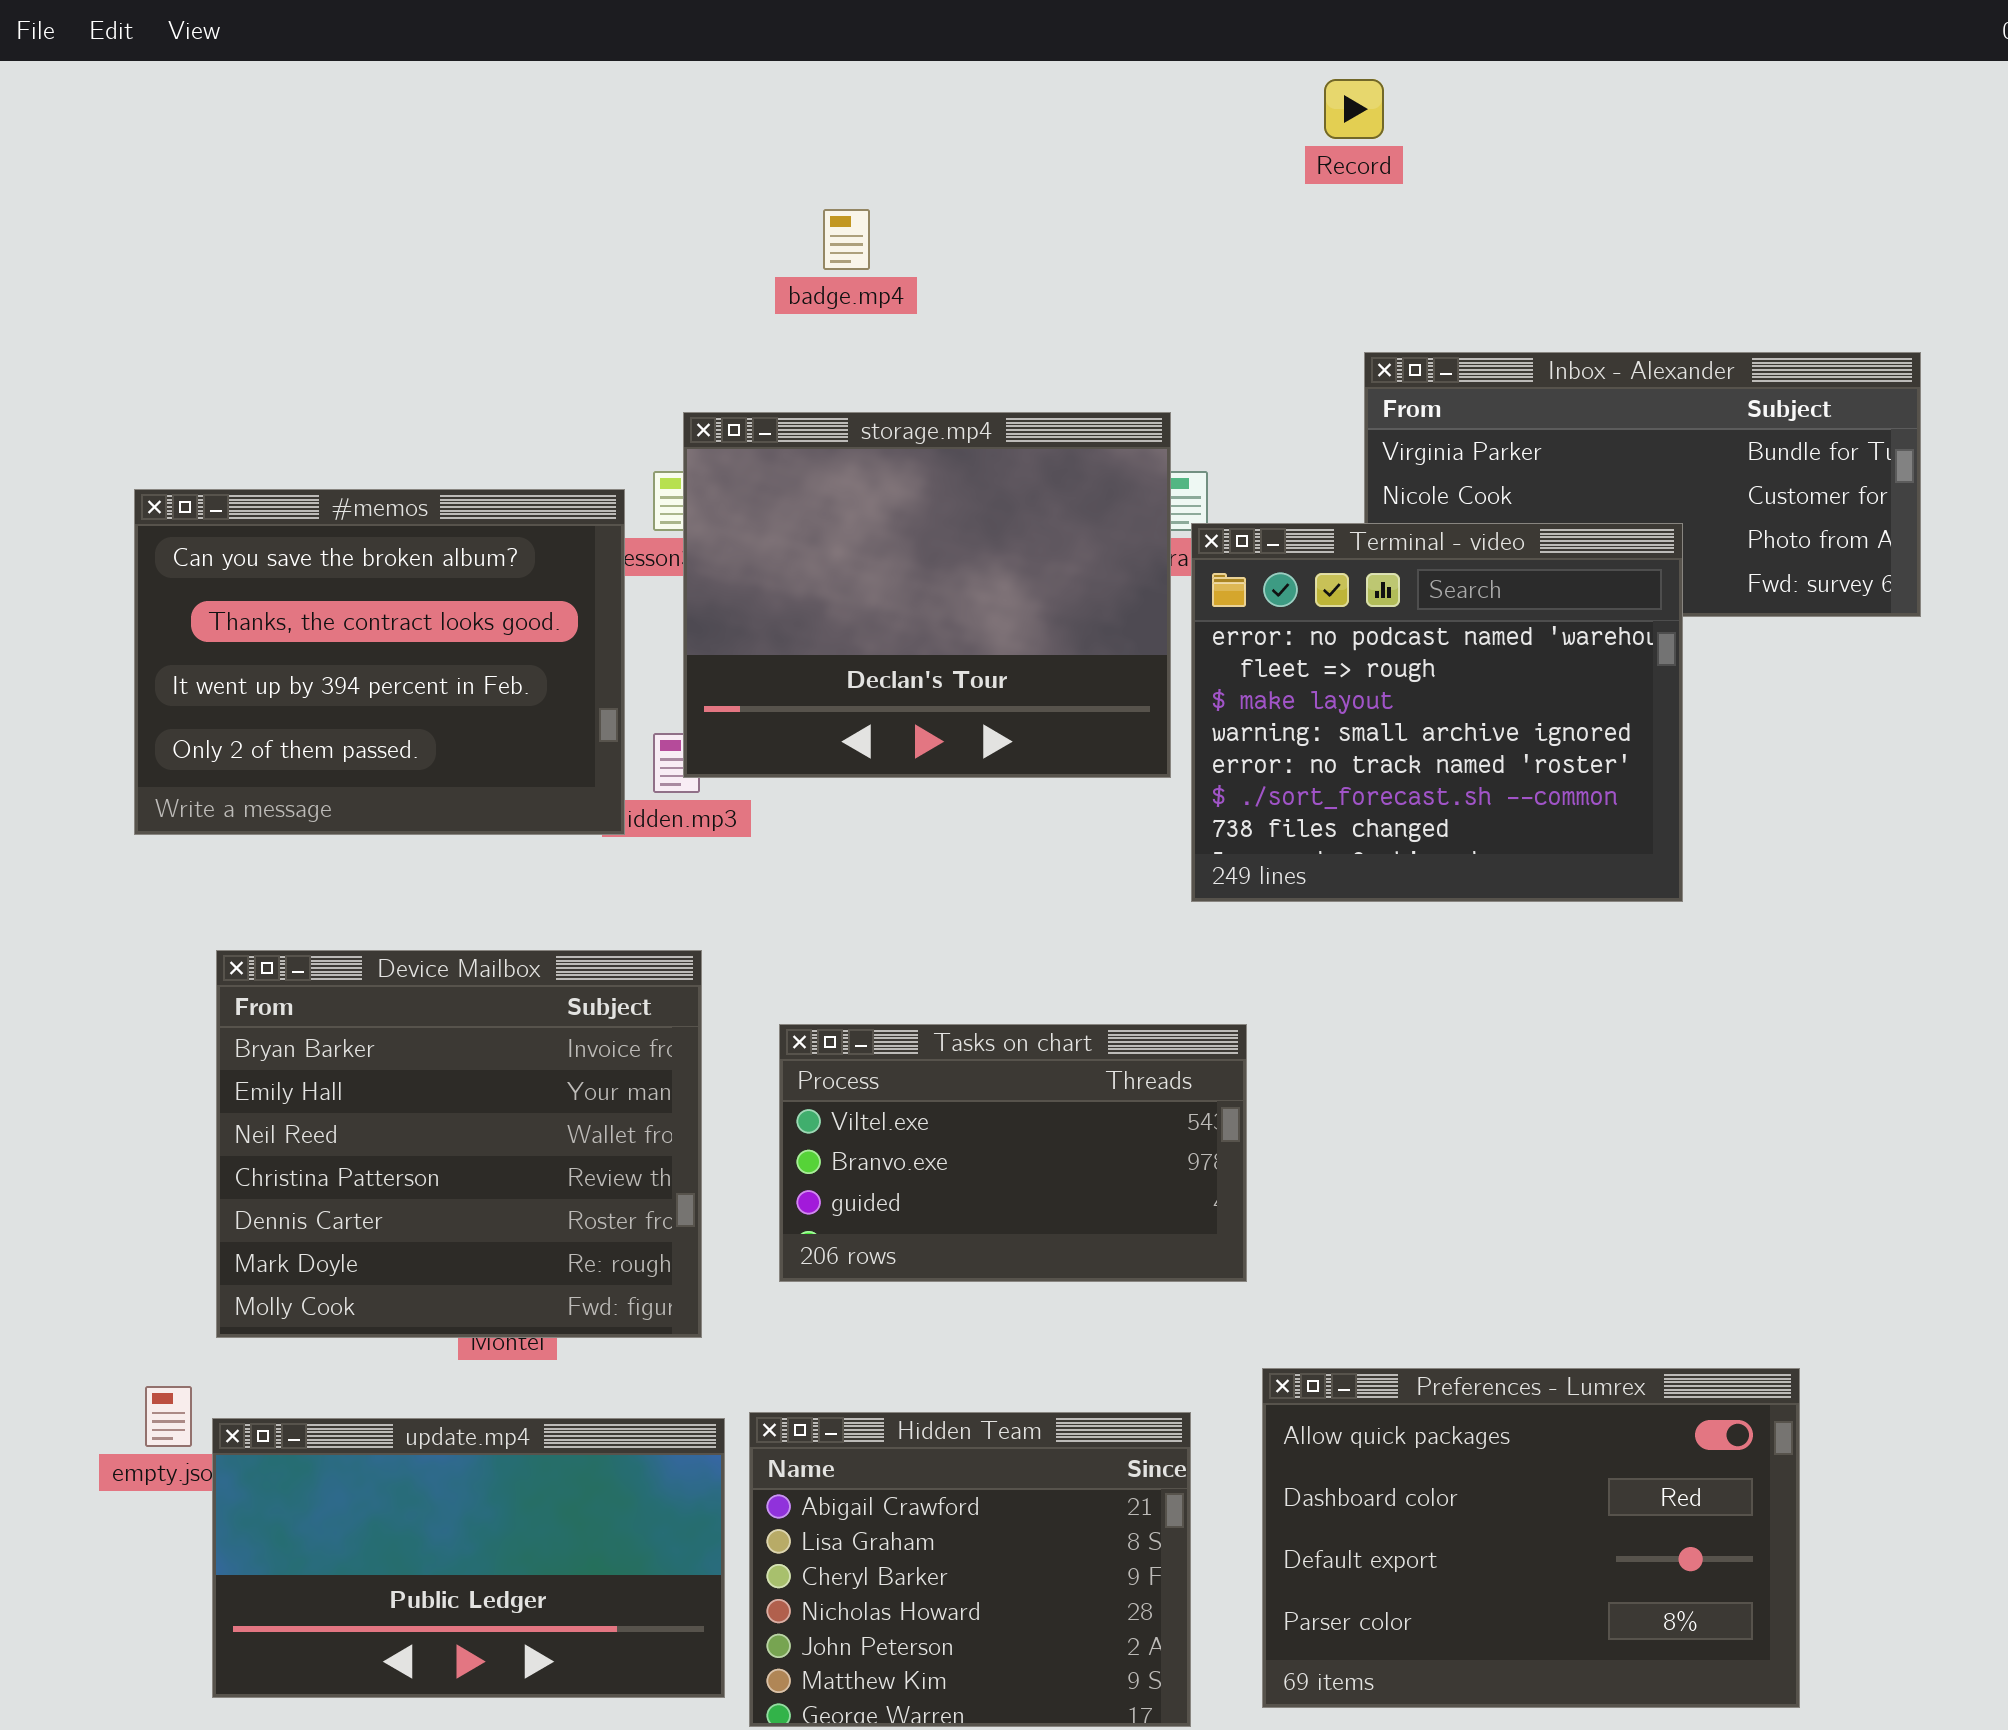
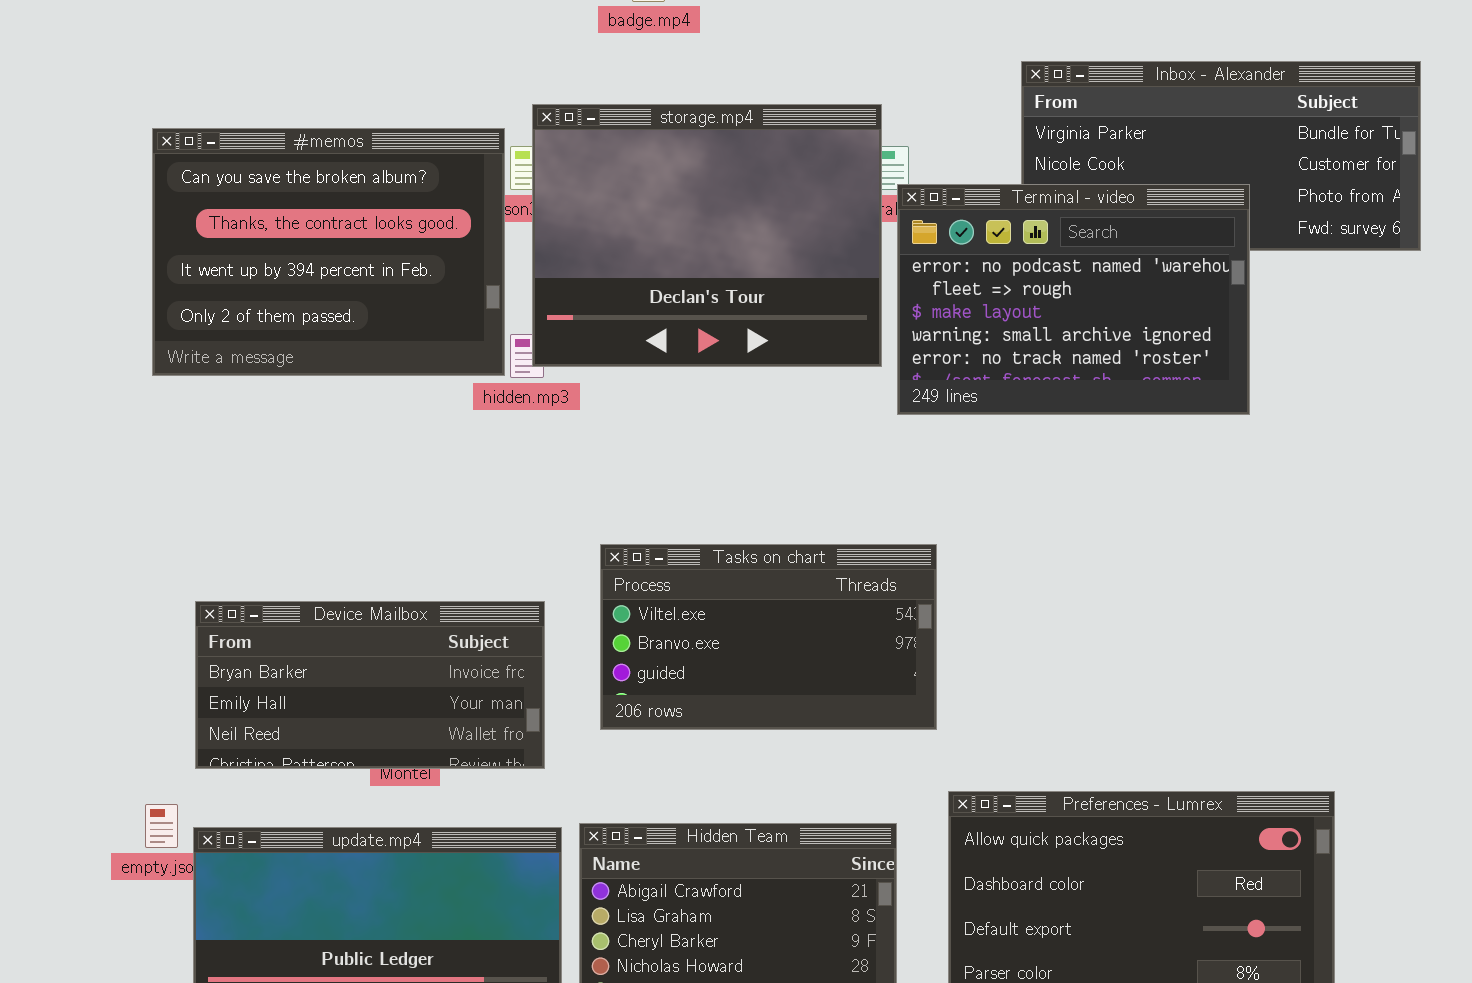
#memos: [134,489,625,835] -> [152,128,505,376], moved
Terminal - video: [1191,523,1683,902] -> [897,184,1250,415], resized
Device Mailbox: [216,950,702,1338] -> [195,601,545,769], resized

